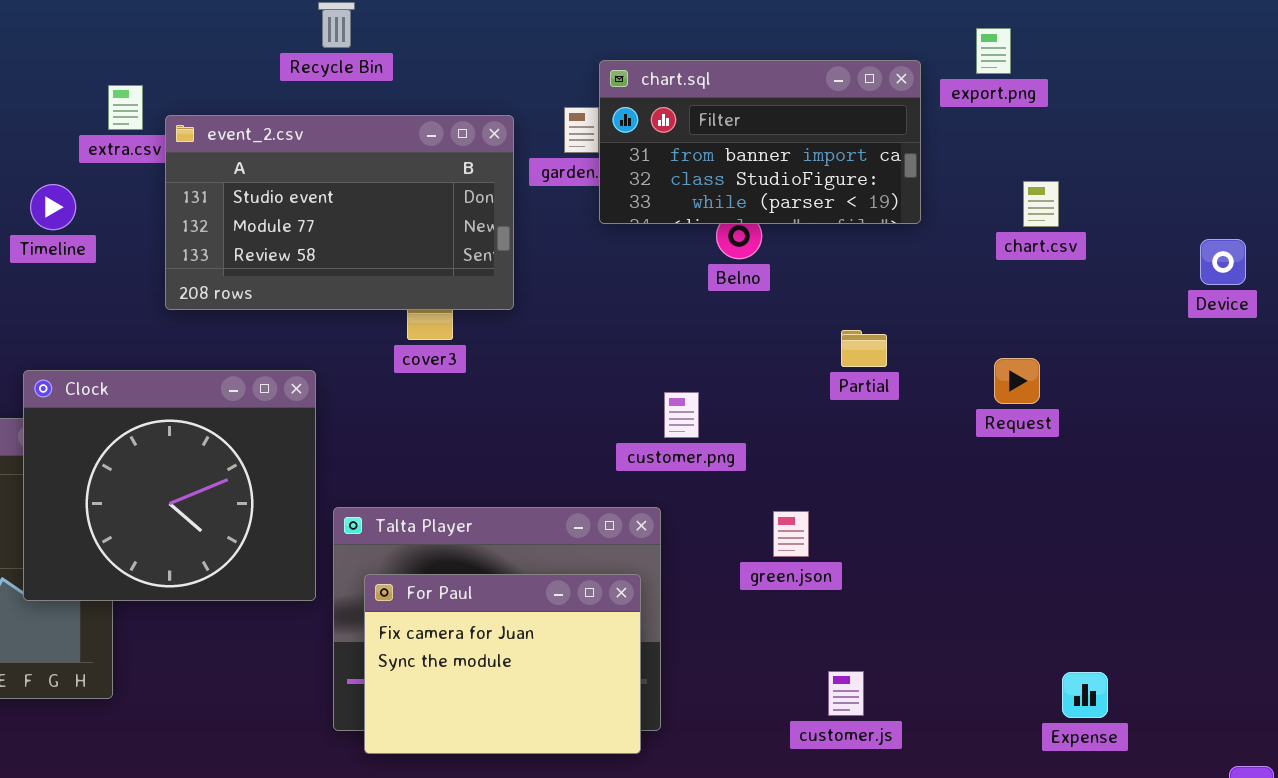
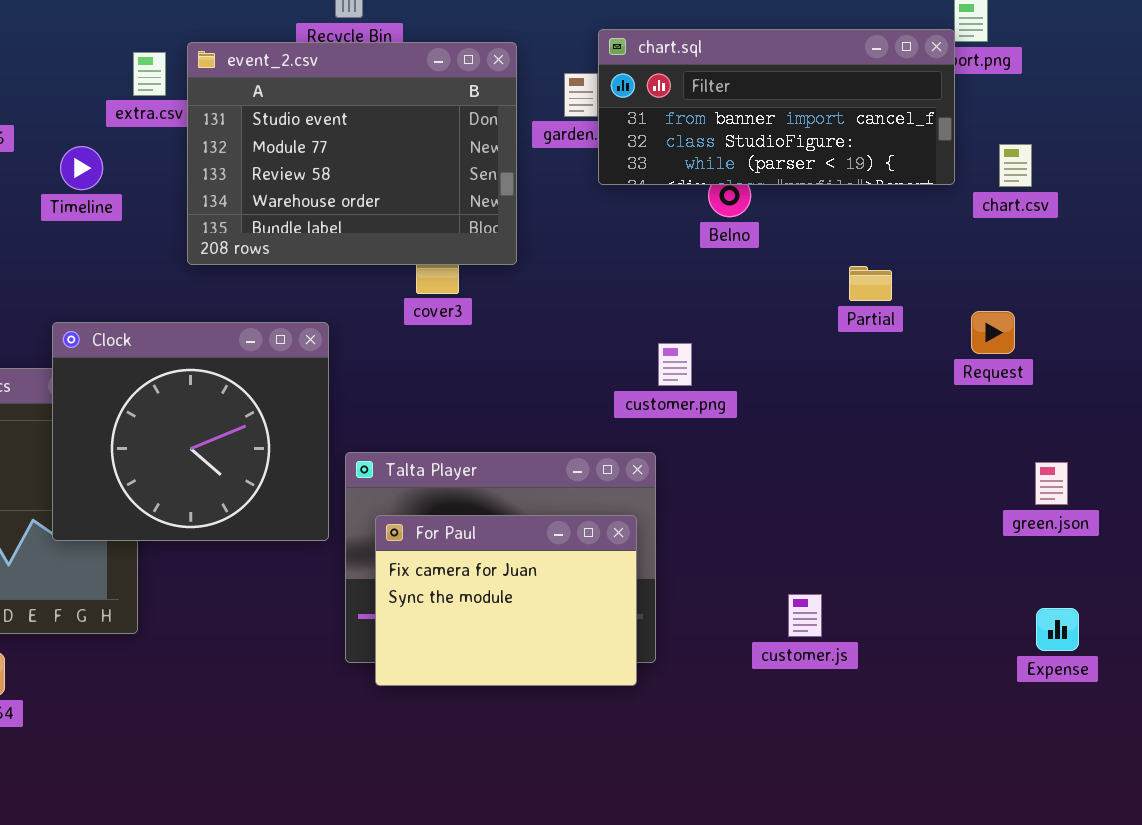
chart.sql: [599,60,921,224] -> [598,29,955,185], resized
event_2.csv: [165,115,514,310] -> [187,42,517,265], resized
Partial: [841,330,887,367] -> [849,266,892,301], moved
green.json: [773,511,809,557] -> [1035,462,1068,505], moved
customer.js: [828,671,864,716] -> [788,594,822,637], moved

